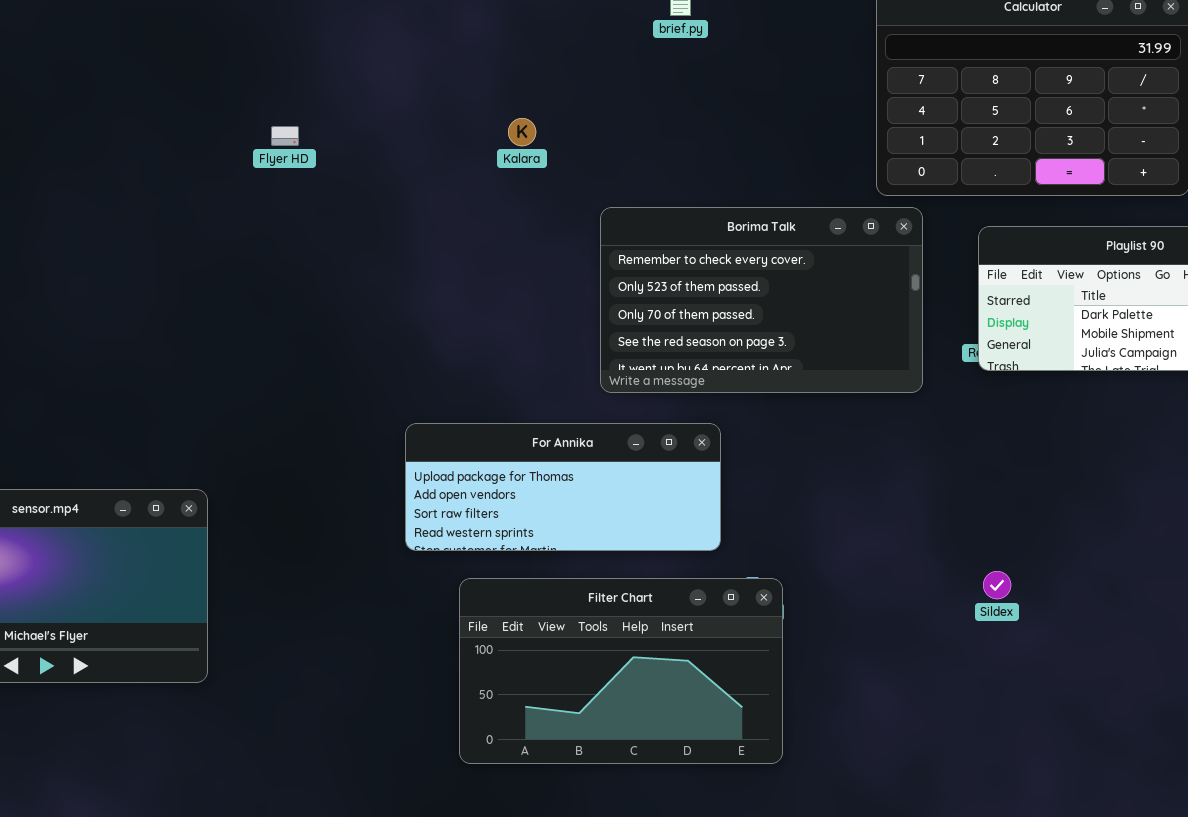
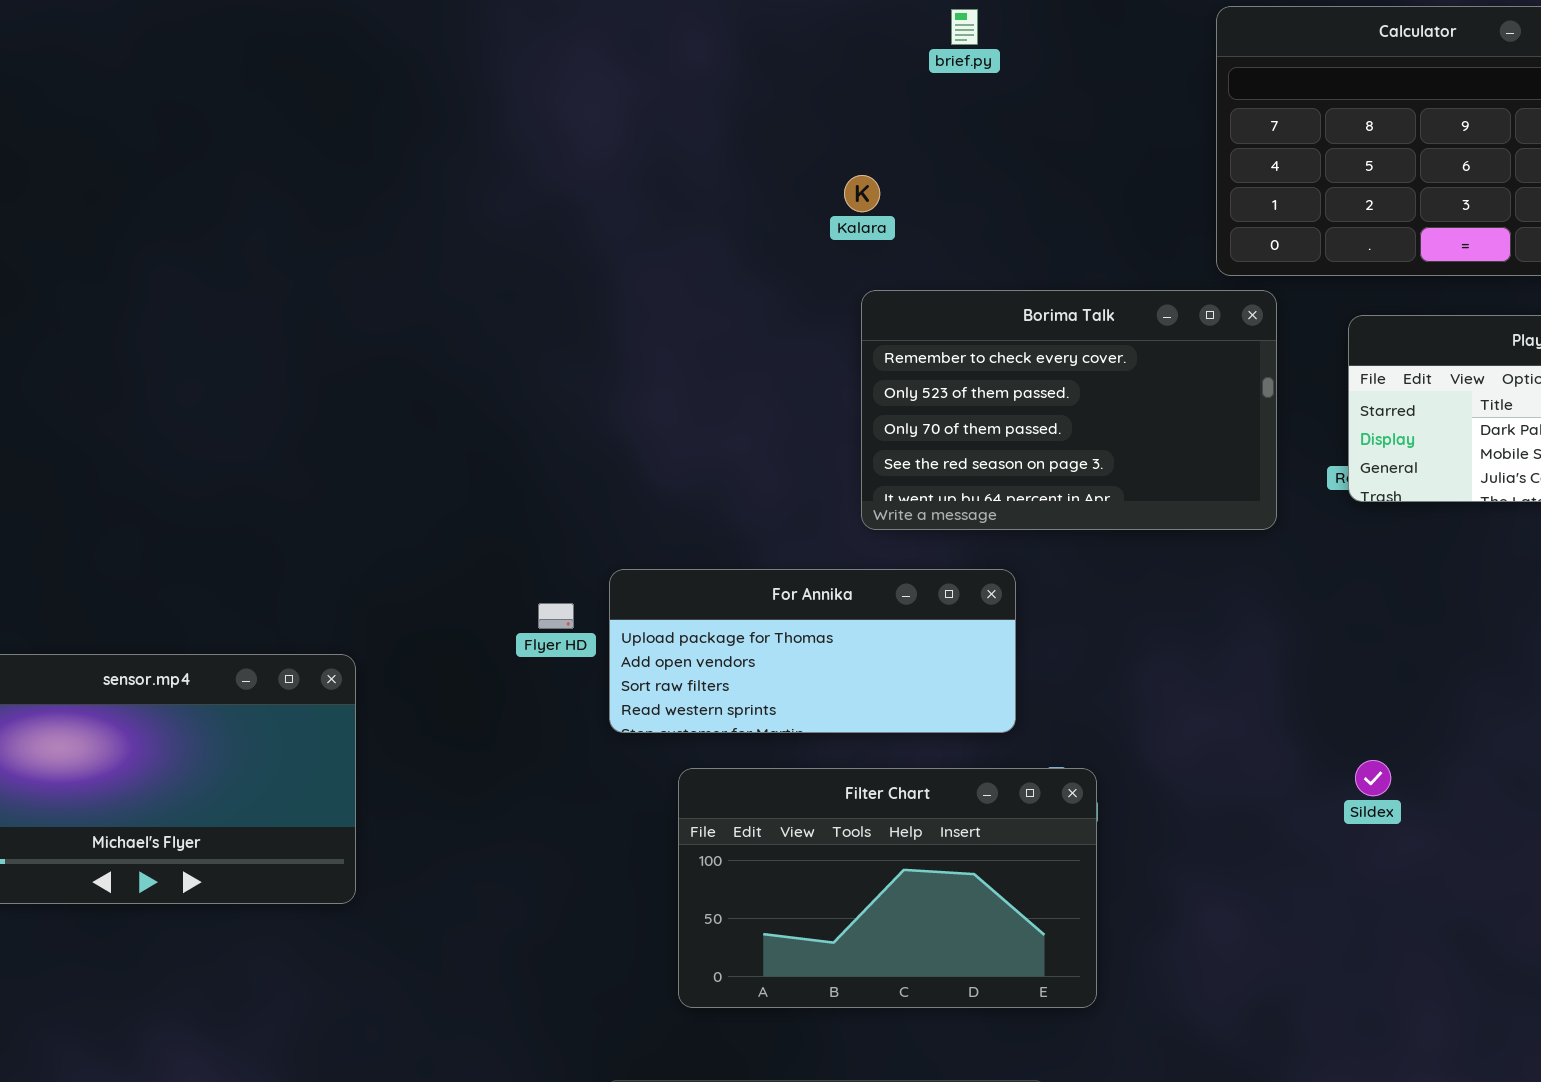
Kalara: [508,118,536,146] -> [844,175,880,212], moved
Flyer HD: [271,126,299,146] -> [538,603,574,629], moved

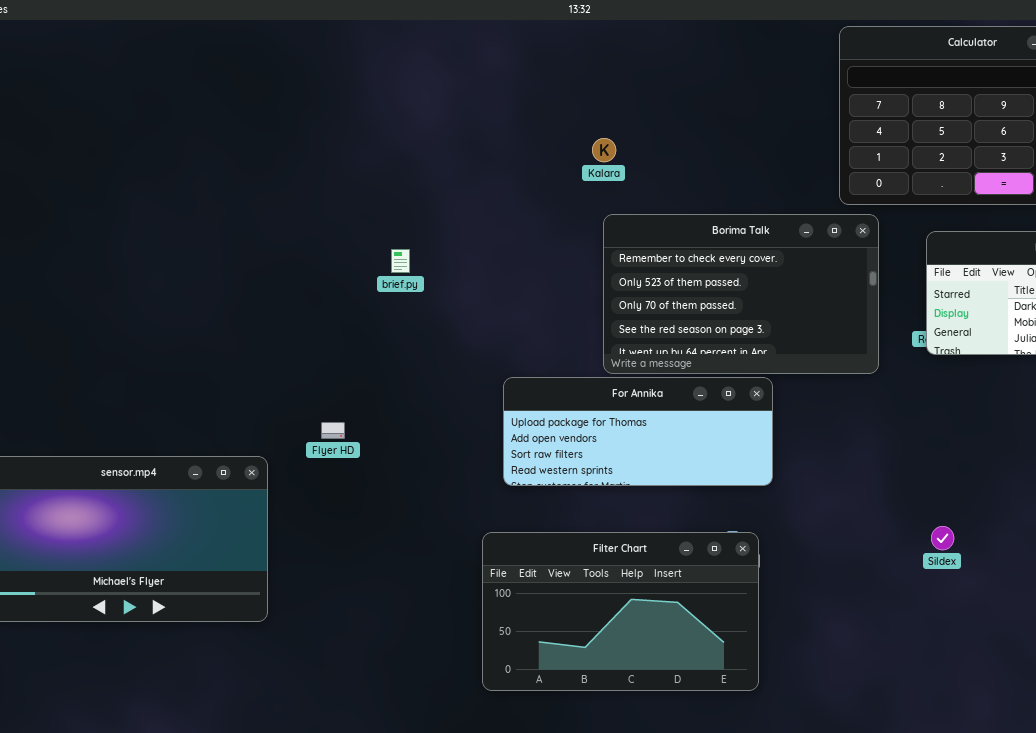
brief.py: [951,9,978,45] -> [391,249,410,273], moved
For Annika: [609,569,1016,733] -> [503,377,773,486], moved
Flyer HD: [538,603,574,629] -> [321,422,345,439], moved

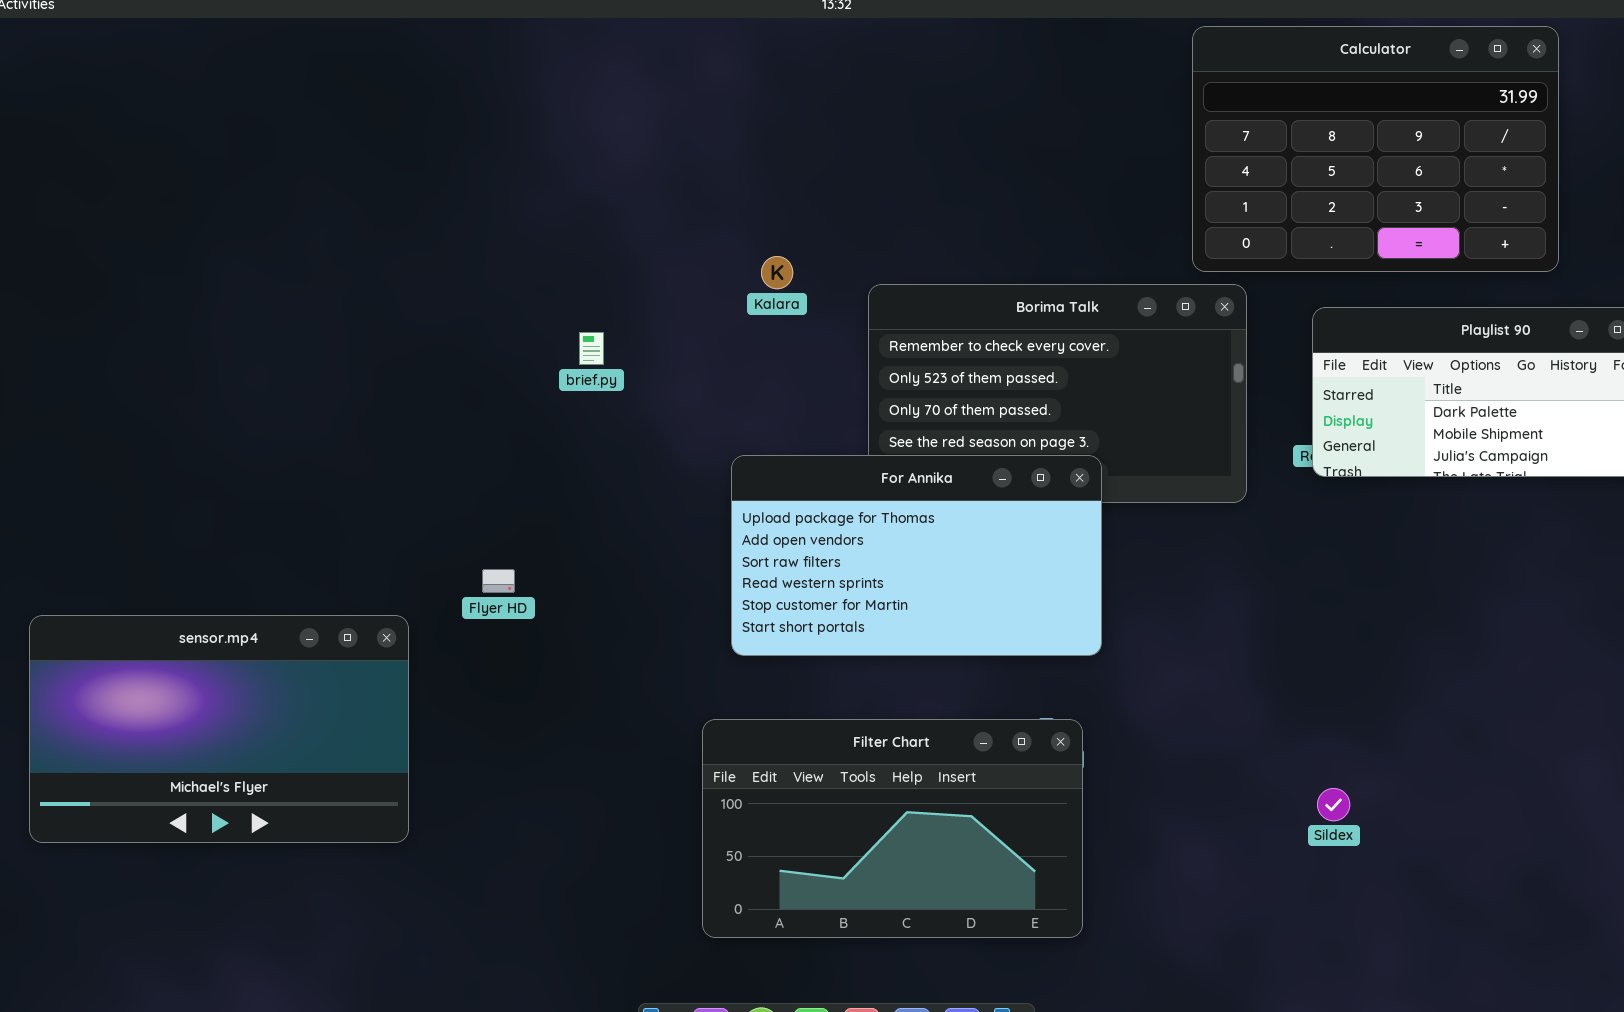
Kalara: [592,138,616,162] -> [761,256,793,289], moved
For Annika: [503,377,773,486] -> [731,455,1102,656], resized
Sildex: [931,526,954,550] -> [1317,788,1350,821], moved

